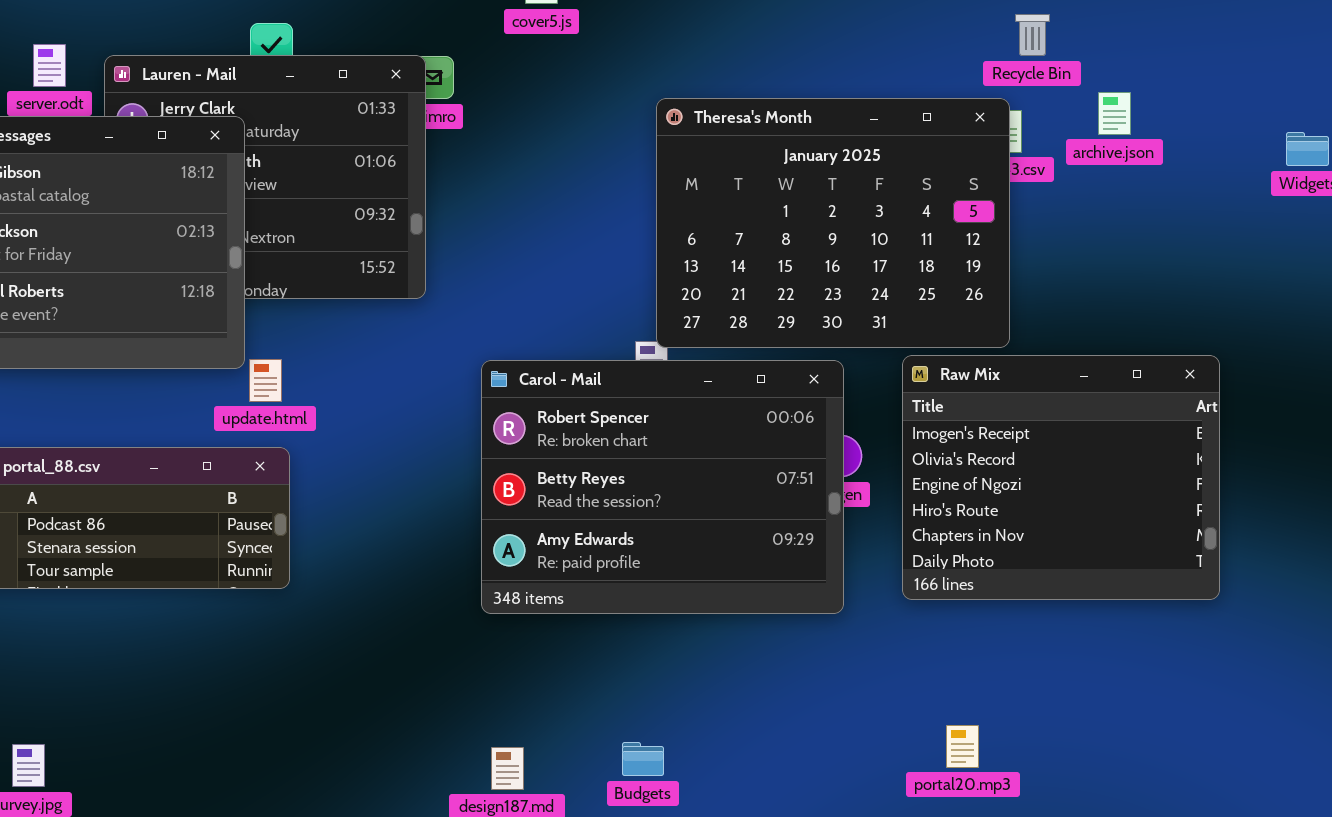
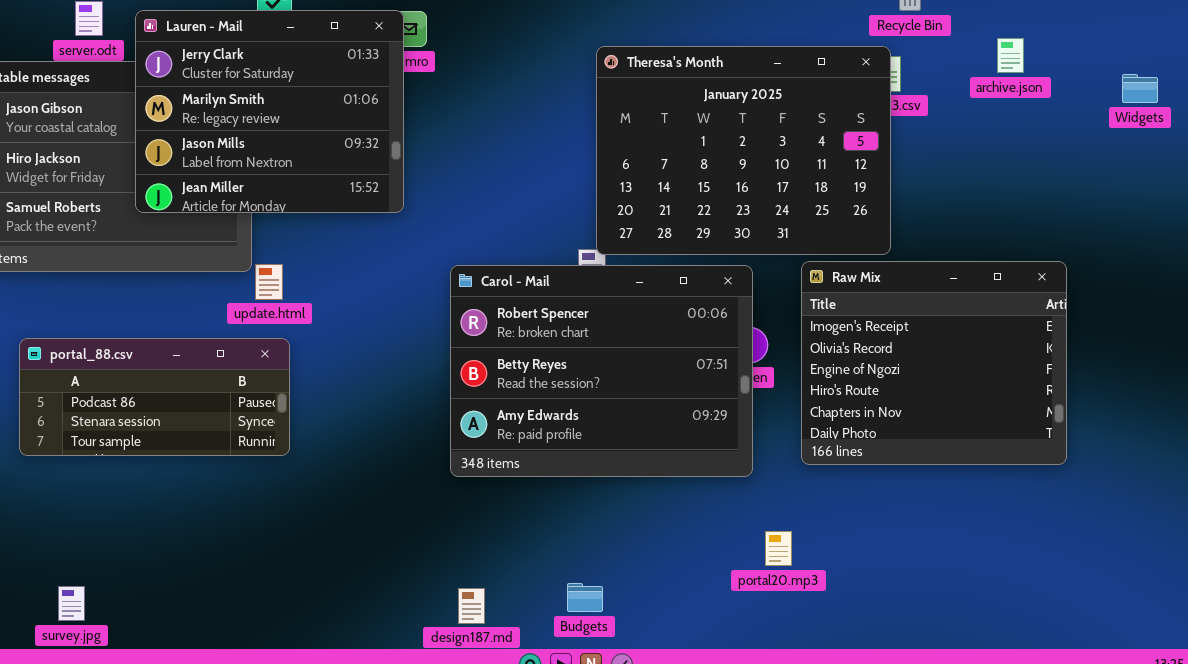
Lauren - Mail: [104,55,426,299] -> [135,10,404,213], raised
archive.json: [1098,92,1131,135] -> [997,38,1024,73], moved
portal20.mp3: [946,725,979,768] -> [765,531,792,566], moved

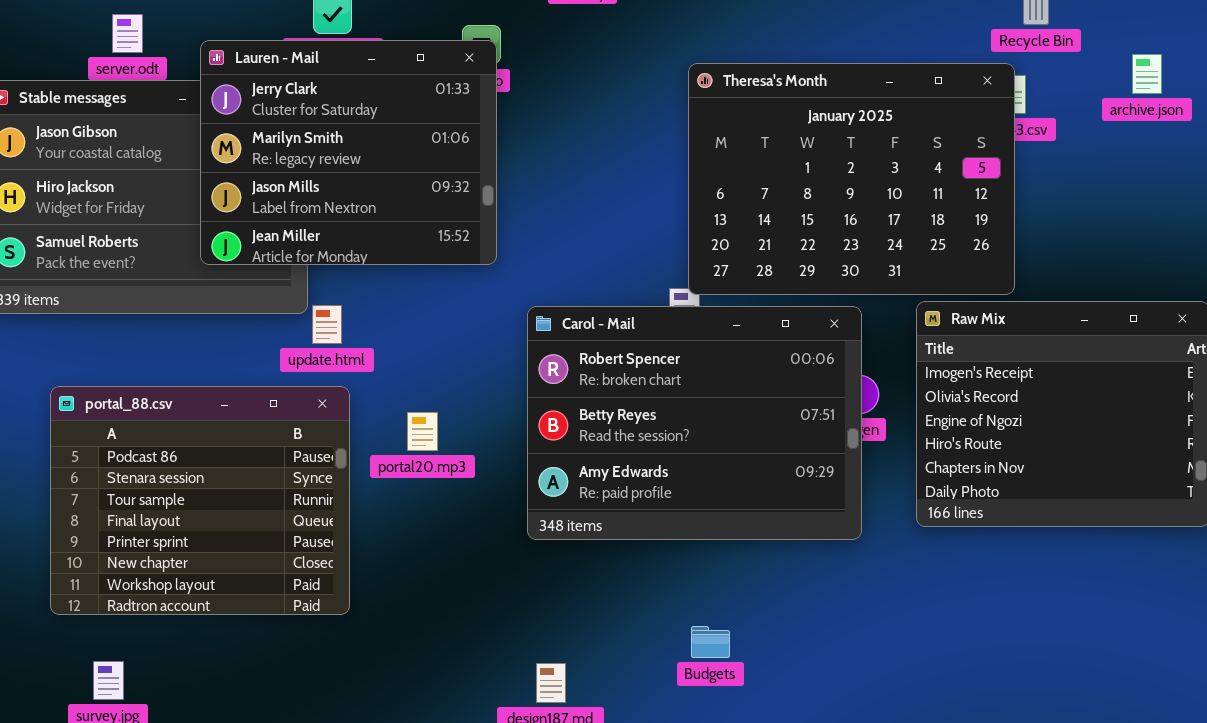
Lauren - Mail: [135,10,404,213] -> [200,40,497,265], moved
portal_88.csv: [19,338,290,456] -> [50,386,350,615], resized
portal20.mp3: [765,531,792,566] -> [407,412,438,451], moved
Budgets: [567,583,603,612] -> [691,626,730,658], moved

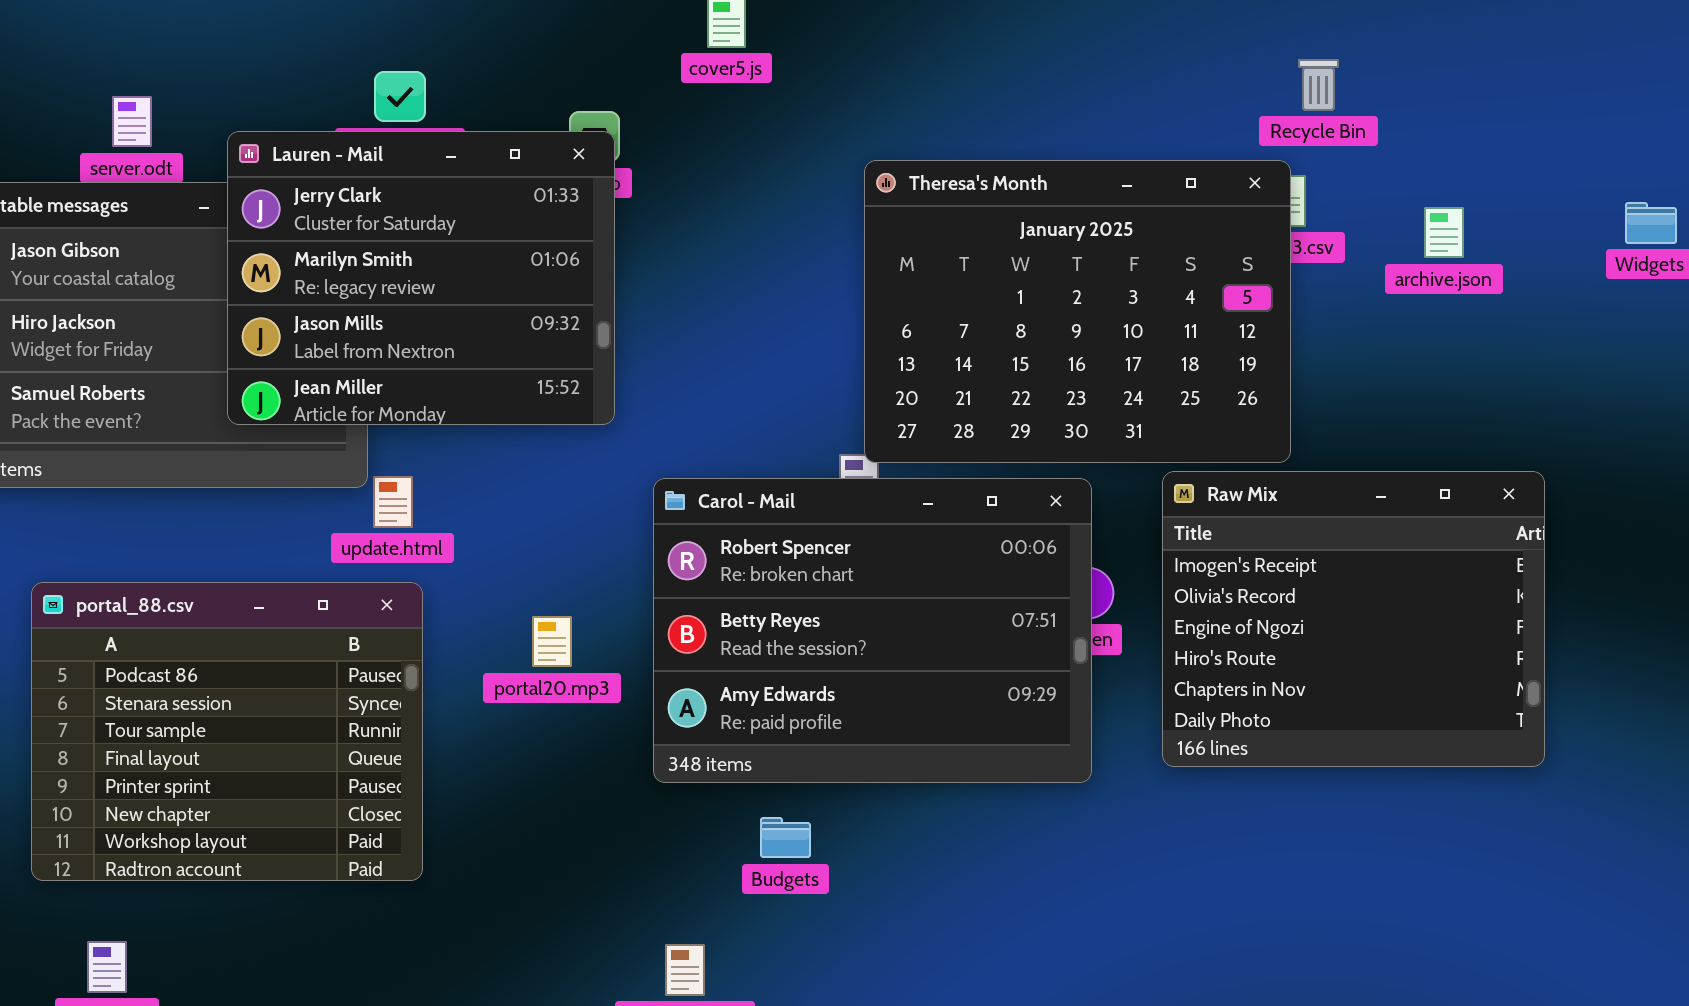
archive.json: [1132,54,1162,94] -> [1424,207,1464,258], moved
portal20.mp3: [407,412,438,451] -> [532,616,572,667], moved
Budgets: [691,626,730,658] -> [760,817,811,858], moved

